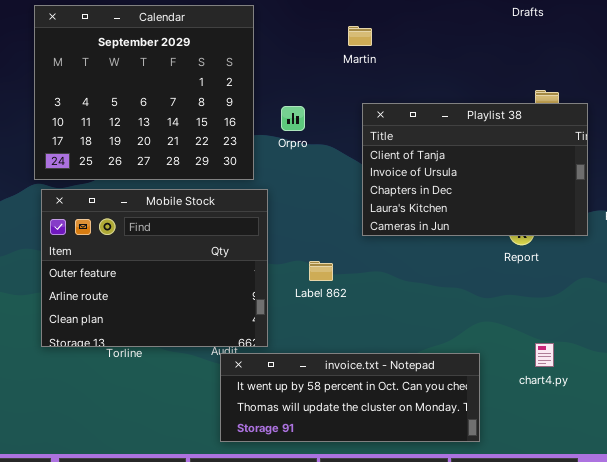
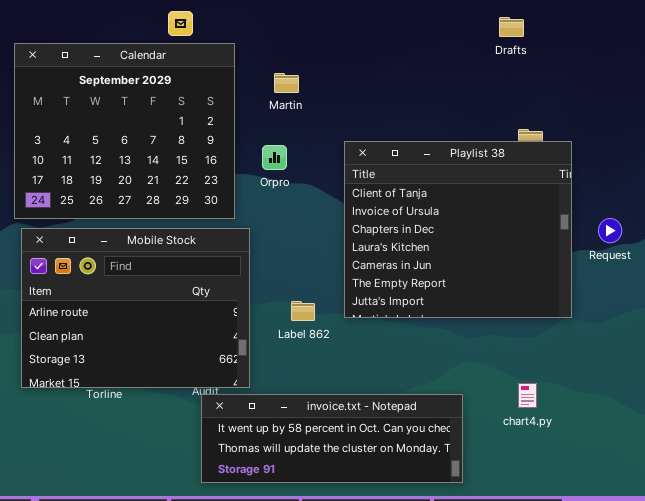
Martin: [348,26,372,46] -> [274,73,299,93], moved
Playlist 38: [362,103,588,236] -> [344,141,572,318], resized
Mobile Stock: [41,189,268,347] -> [21,228,250,388], scrolled down 1 row

